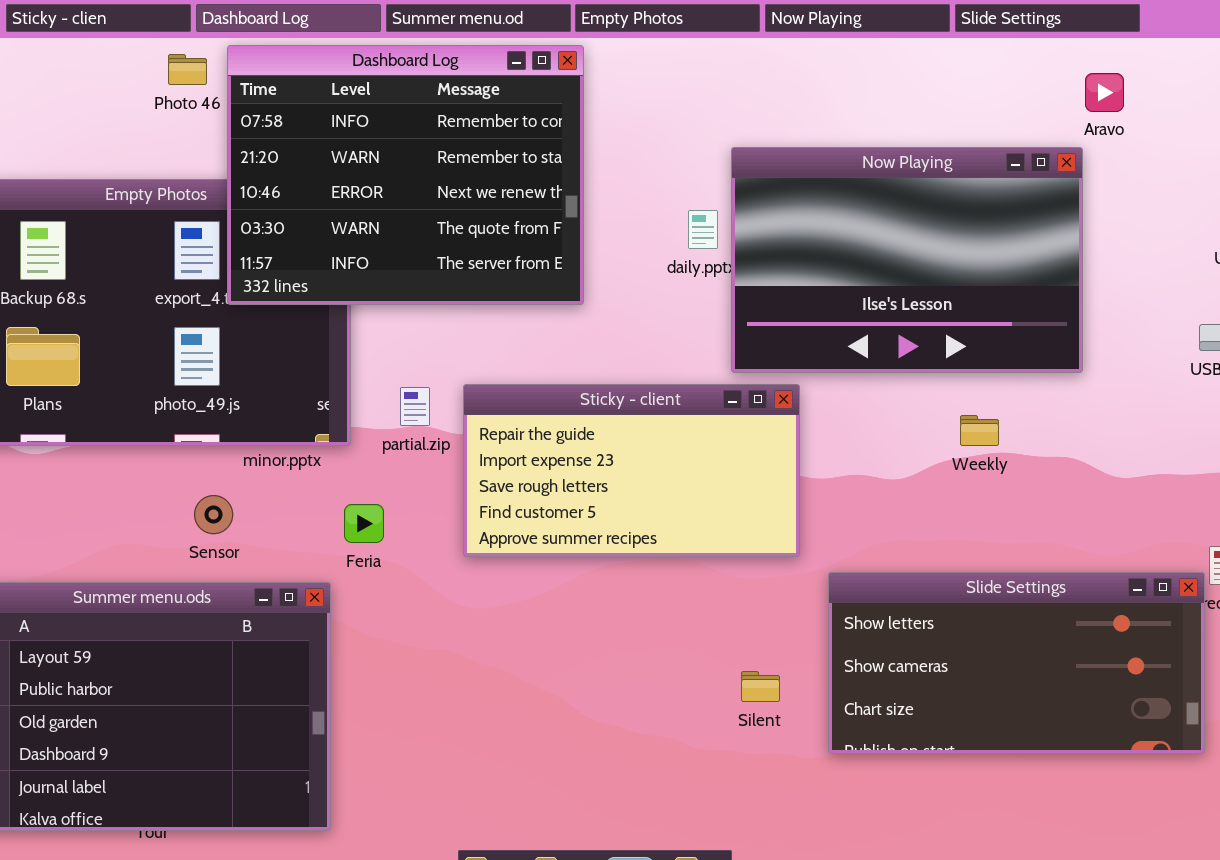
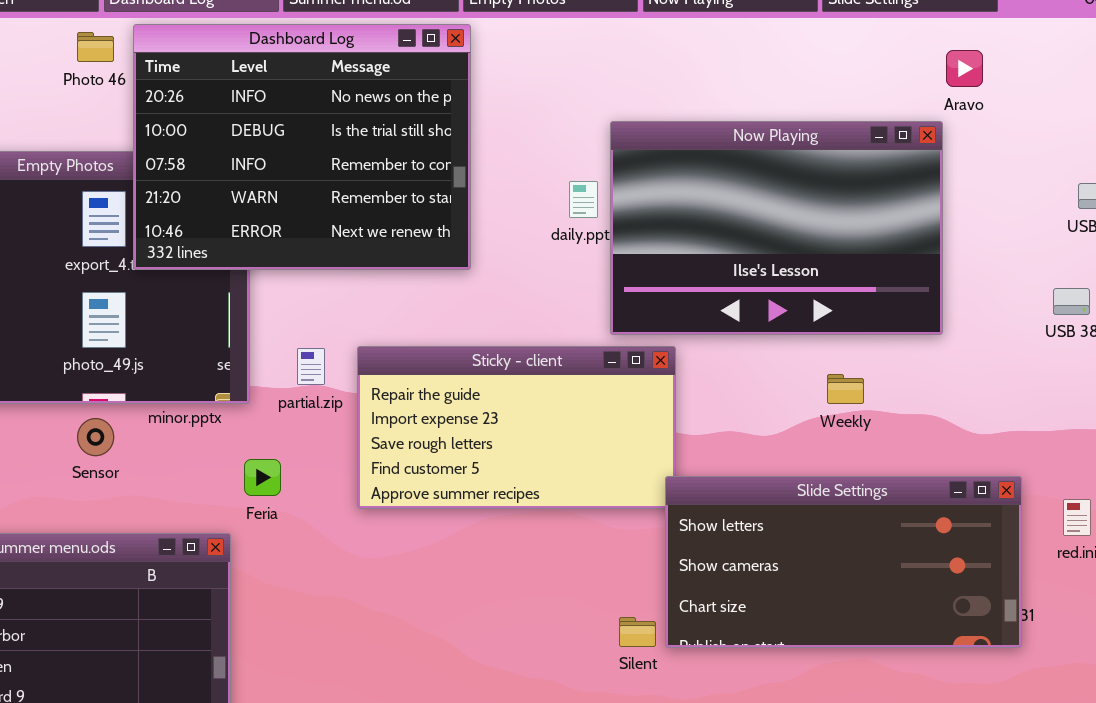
Dashboard Log: [227,45,584,305] -> [133,24,471,270], scrolled up 2 rows
Sensor: [194,495,233,534] -> [77,418,114,456], moved
Slide Settings: [828,572,1205,754] -> [665,476,1022,648], moved

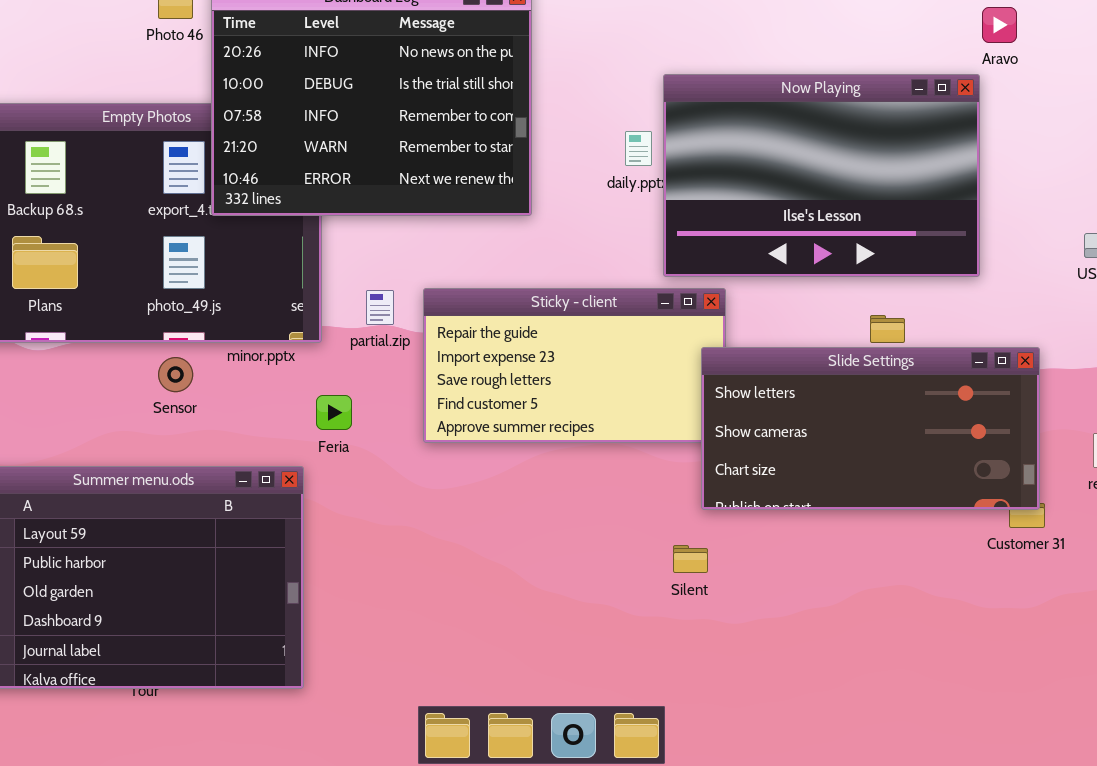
Slide Settings: [665,476,1022,648] -> [701,347,1040,510], moved

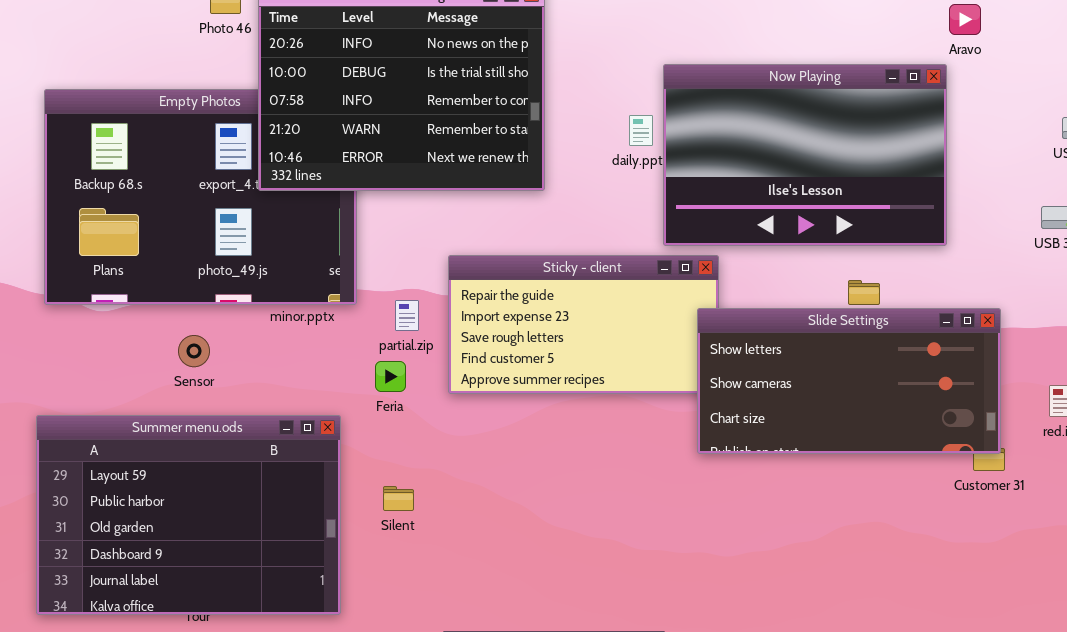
partial.zip: [366,290,394,325] -> [395,300,419,331], moved
Sensor: [158,357,193,392] -> [178,335,210,367], moved
Feria: [316,395,352,430] -> [375,361,406,392], moved
Silent: [673,545,708,573] -> [383,486,414,511], moved

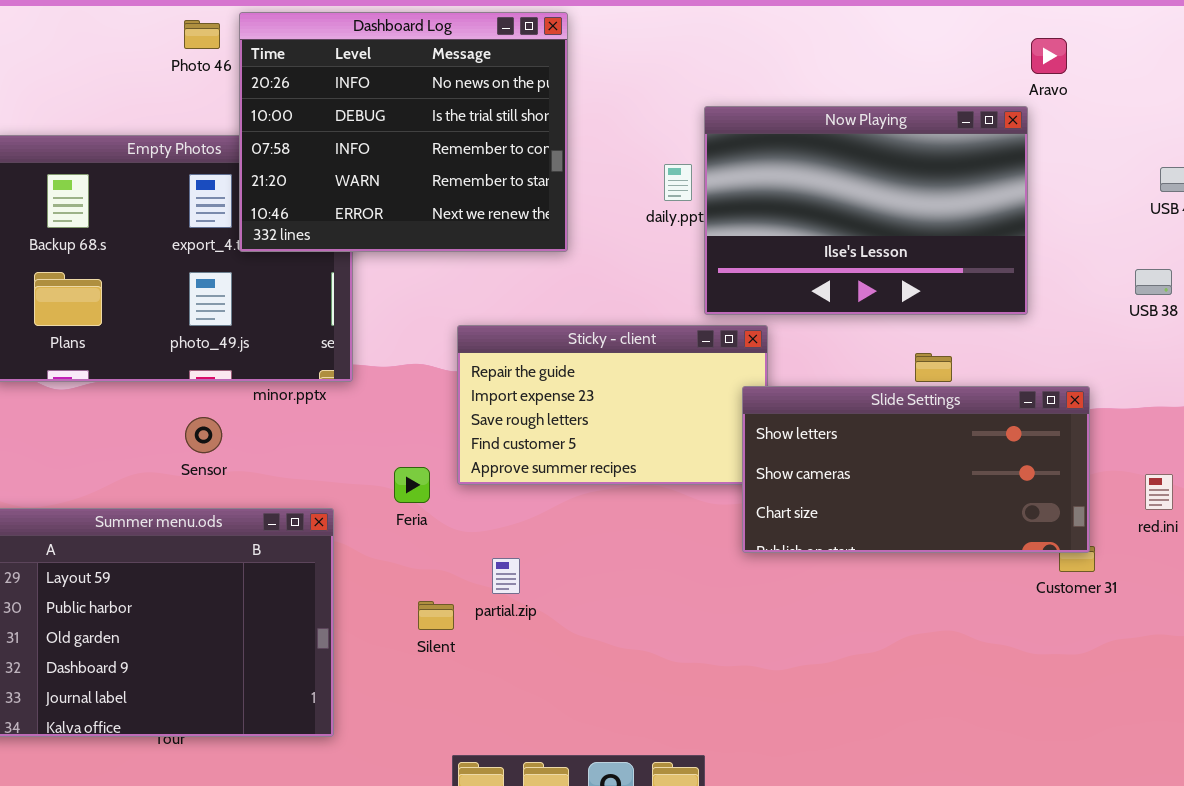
partial.zip: [395,300,419,331] -> [492,558,520,594], moved
Sensor: [178,335,210,367] -> [185,417,222,453], moved
Feria: [375,361,406,392] -> [394,467,430,503], moved
Silent: [383,486,414,511] -> [418,601,454,630], moved

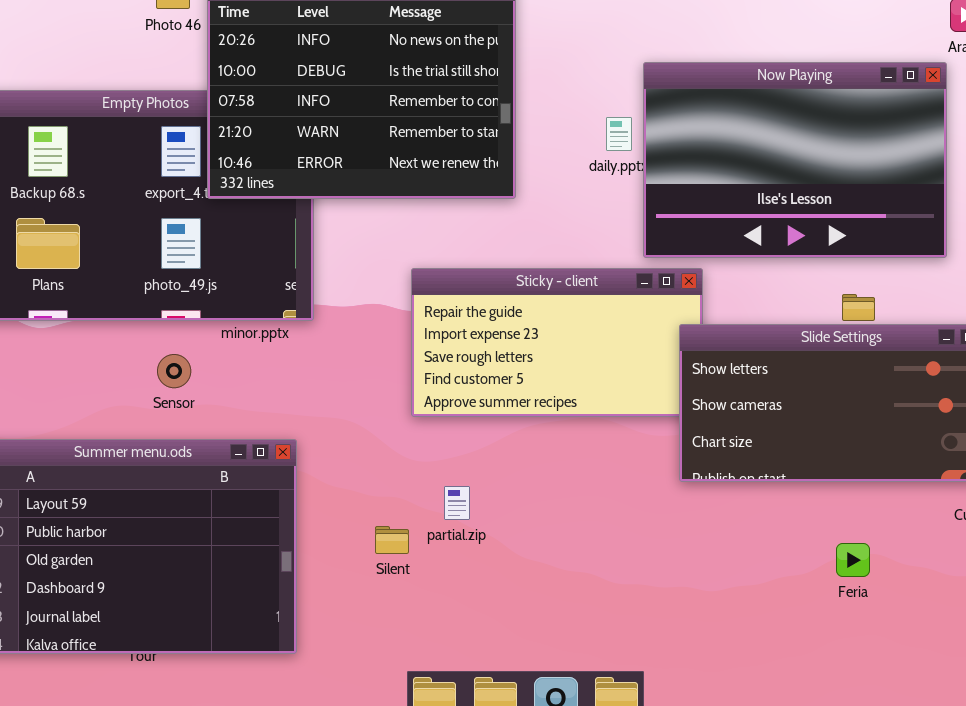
Feria: [394,467,430,503] -> [836,543,870,577], moved

